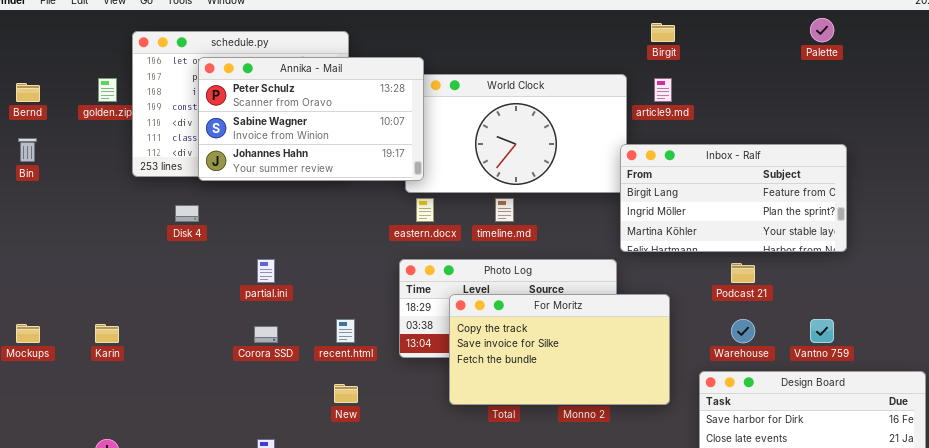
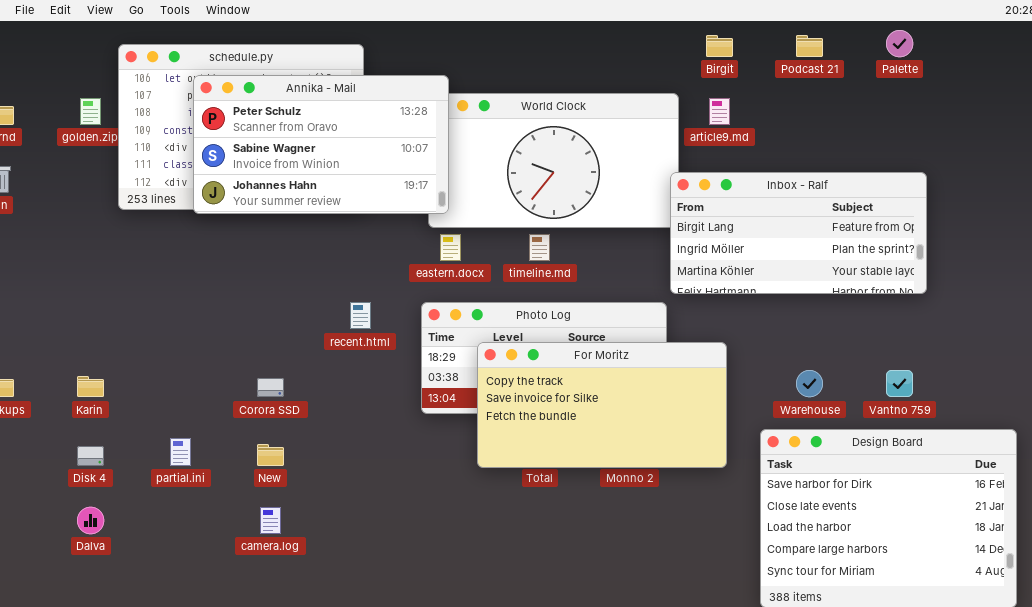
Disk 4: [175,205,199,222] -> [77,446,104,466], moved
partial.ini: [257,259,275,283] -> [170,438,191,466], moved
Podcast 21: [731,263,755,283] -> [796,35,823,57], moved
recent.html: [336,319,355,343] -> [350,302,371,329], moved
New: [334,384,358,403] -> [257,444,284,466], moved

